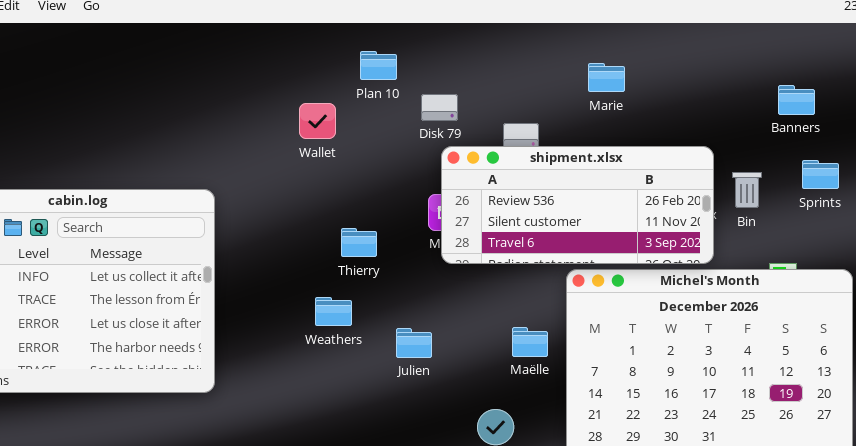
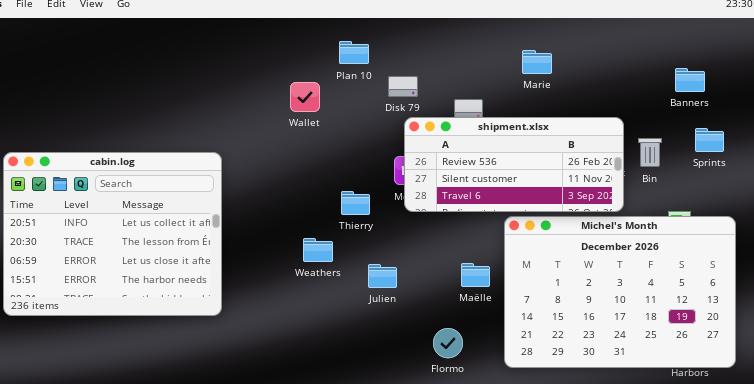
Thierry: [341,228,377,257] -> [341,191,370,215], moved

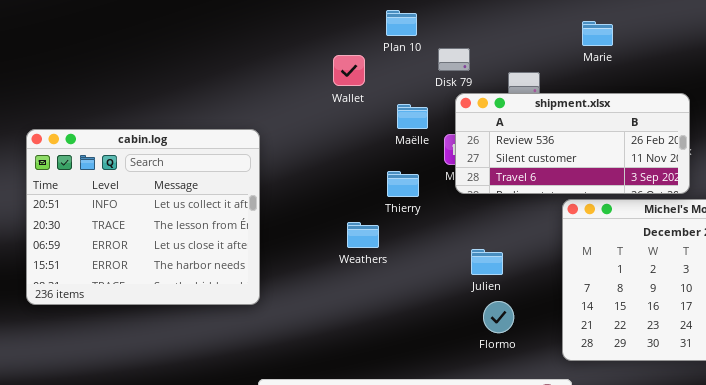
Maëlle: [461,263,490,287] -> [397,104,428,129], moved
Julien: [368,264,397,288] -> [471,249,503,275], moved
Flormo: [433,328,463,358] -> [483,301,514,333], moved

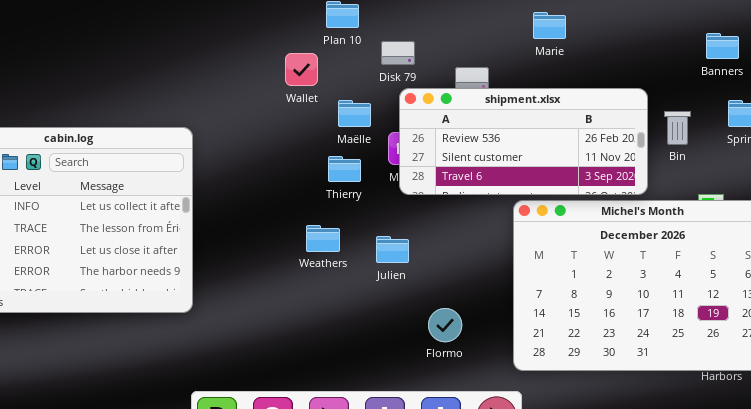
Wallet: [333,55,365,86] -> [285,53,318,86], moved
Thierry: [387,171,419,197] -> [328,156,361,182], moved
Weathers: [347,222,379,248] -> [306,225,340,252], moved
Julien: [471,249,503,275] -> [376,236,409,263], moved

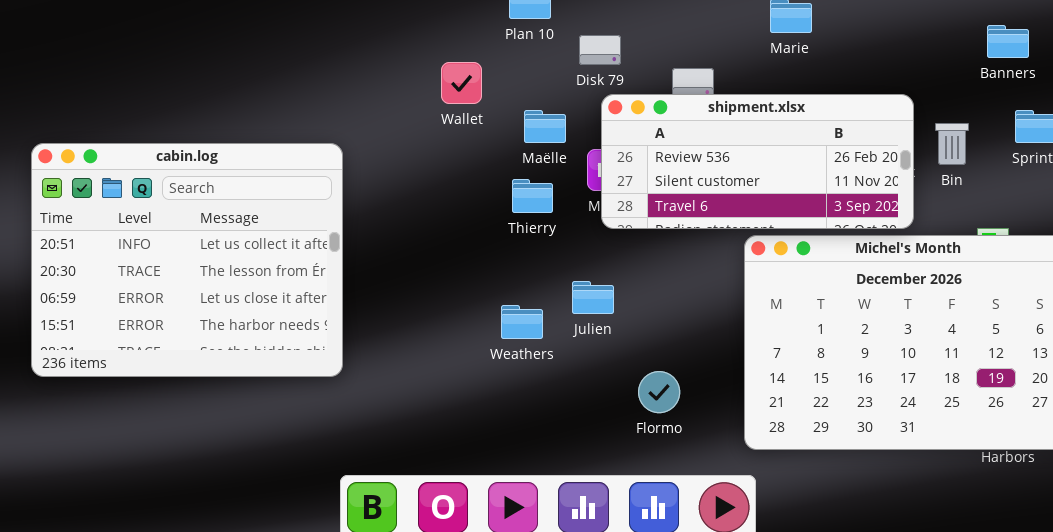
Wallet: [285,53,318,86] -> [441,62,482,104], moved
Weathers: [306,225,340,252] -> [501,305,543,339], moved

